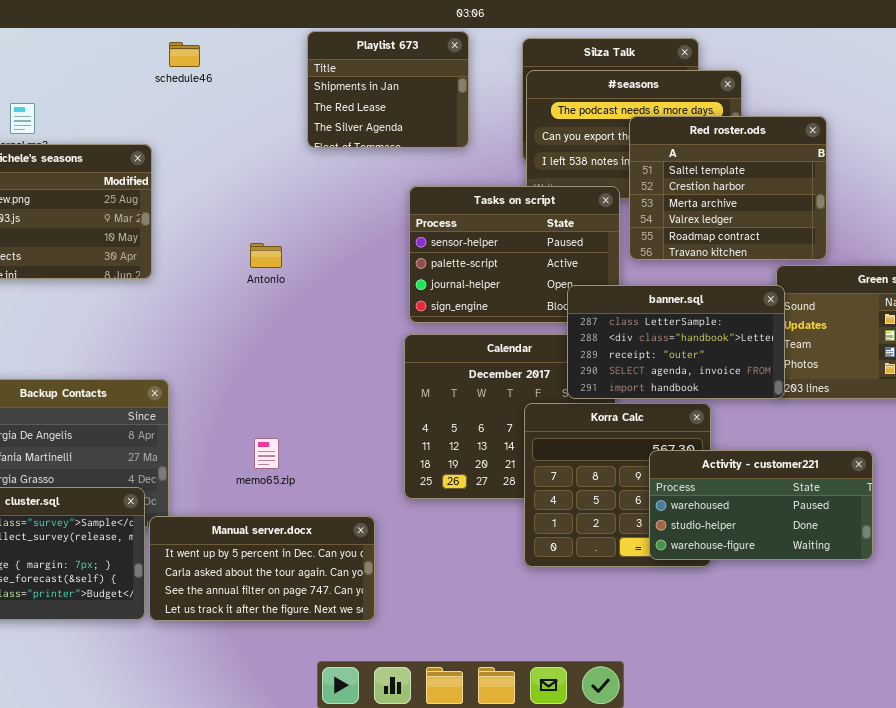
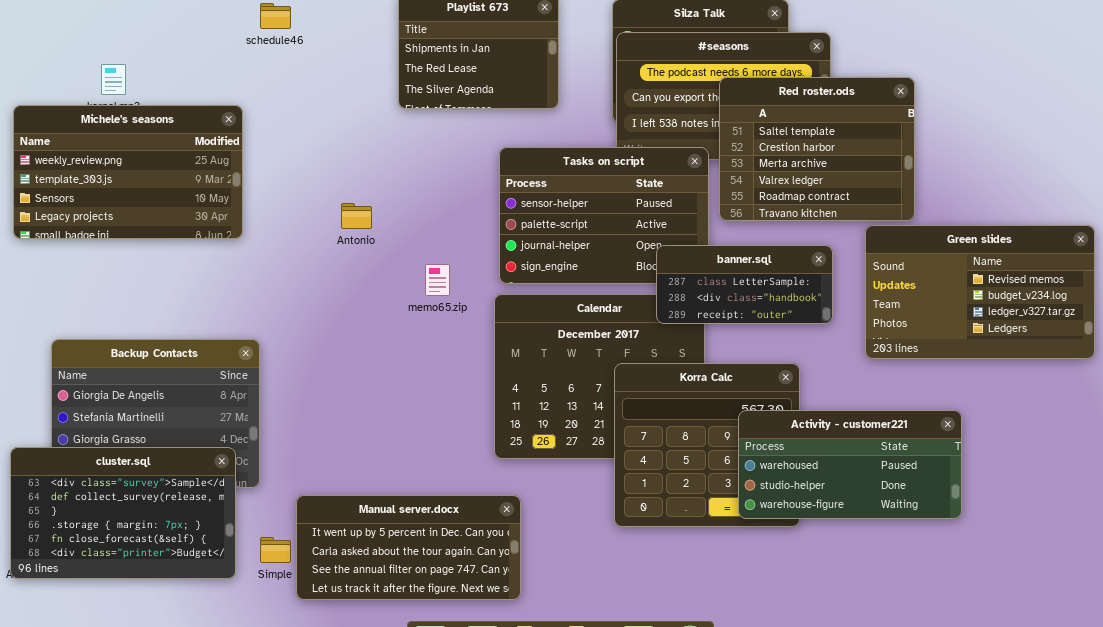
banner.sql: [567,285,785,399] -> [656,245,833,324], resized
memo65.zip: [254,438,279,469] -> [425,264,450,296], moved
Manual server.docx: [149,516,375,621] -> [296,495,521,600], moved

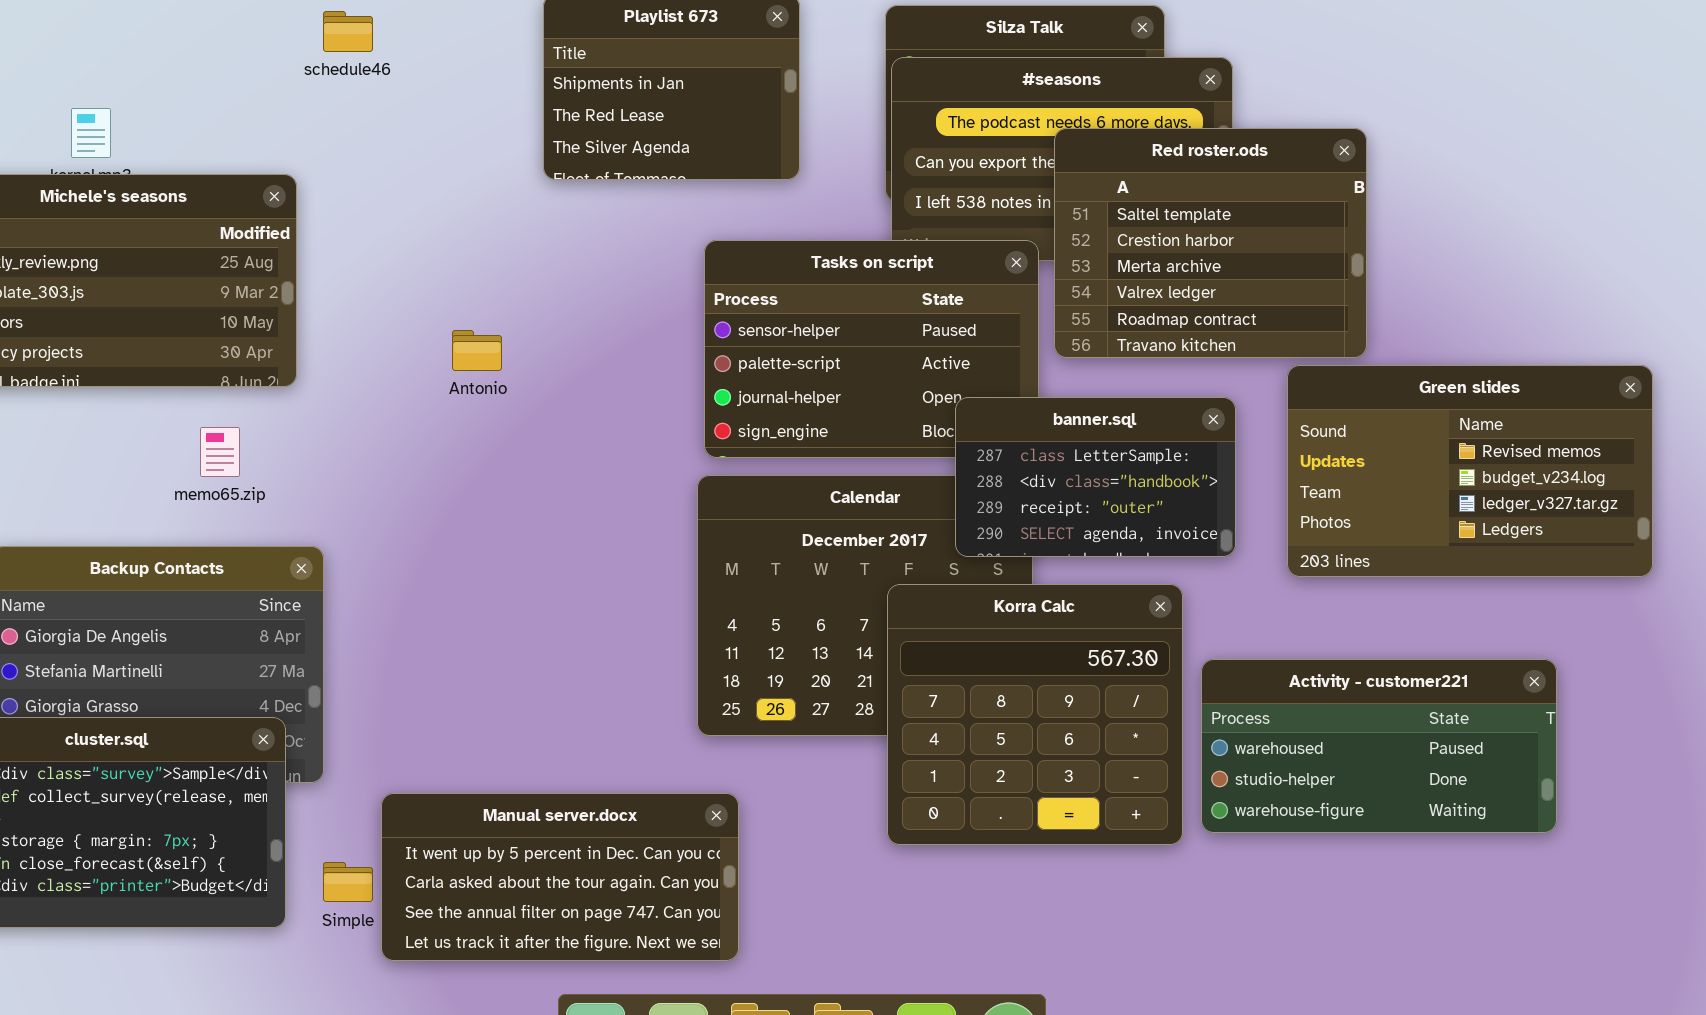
banner.sql: [656,245,833,324] -> [955,397,1236,557], resized
memo65.zip: [425,264,450,296] -> [200,427,240,477], moved
Activity - customer221: [738,410,962,519] -> [1201,659,1557,833], moved

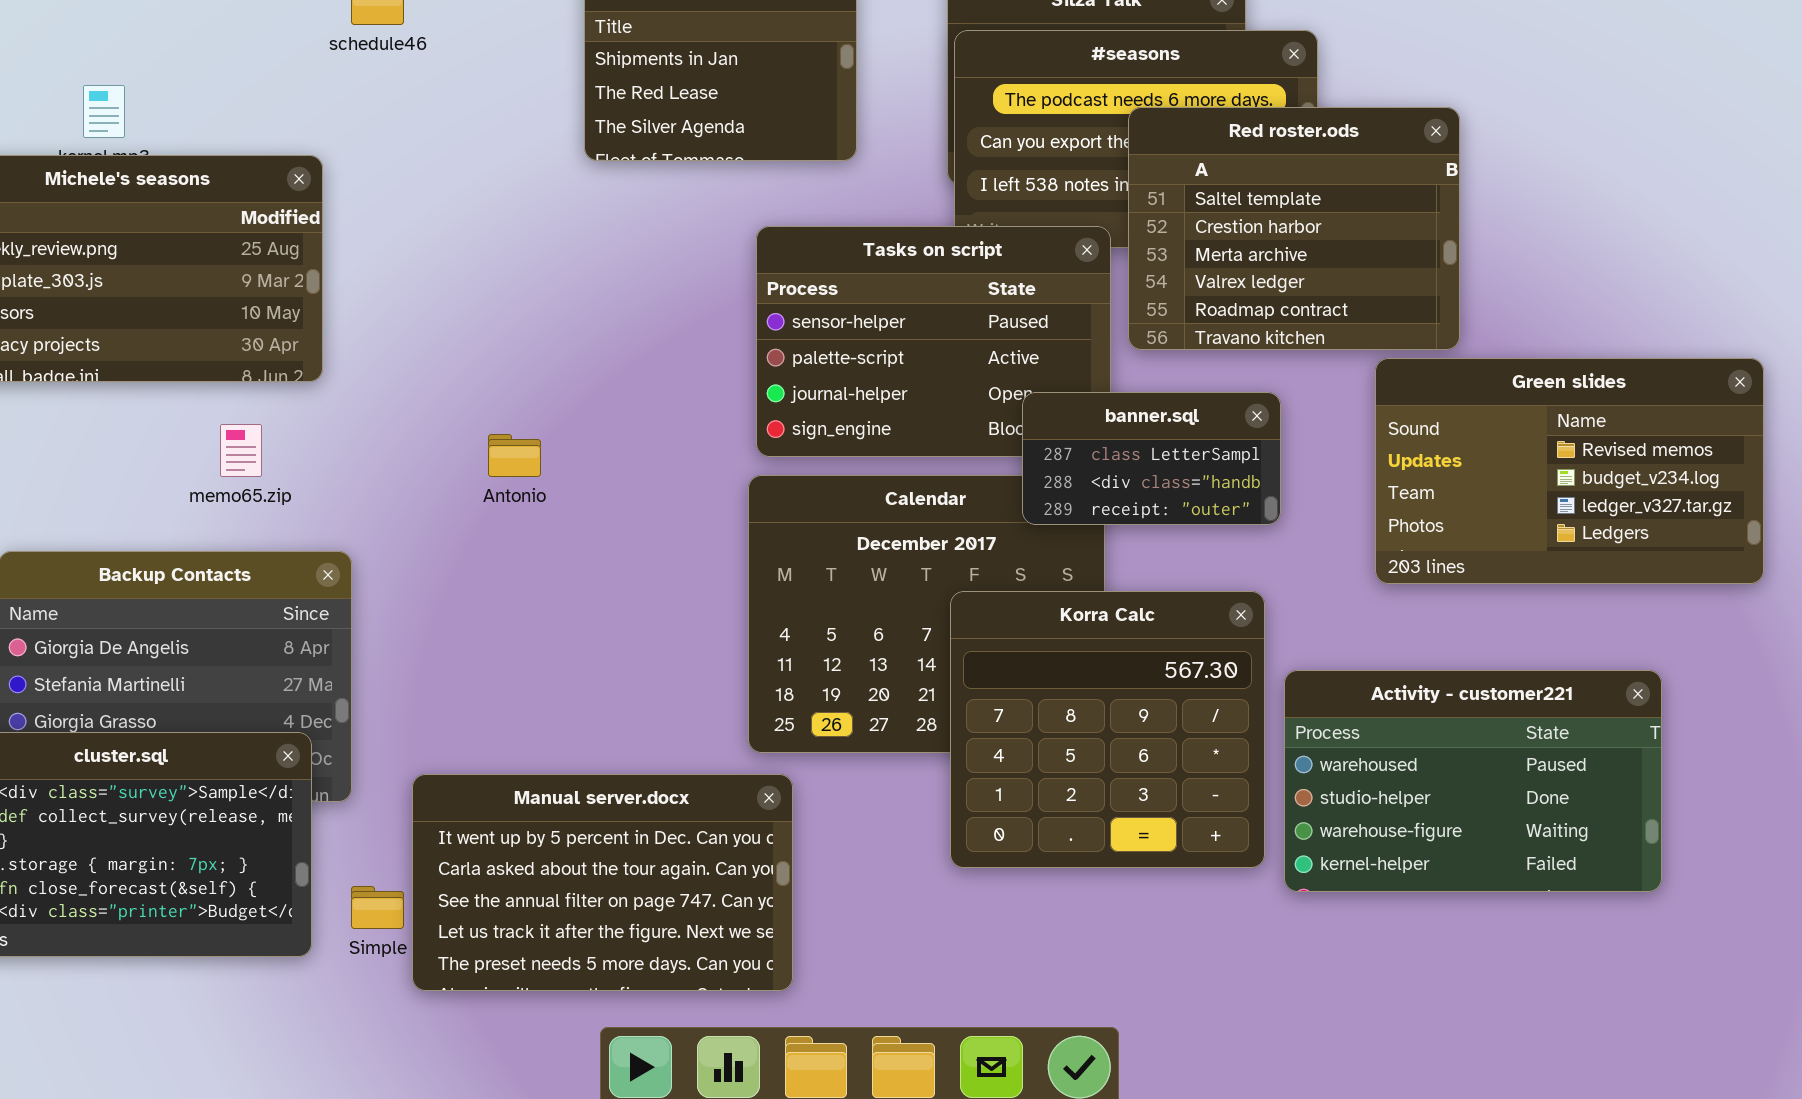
Antonio: [452,330,502,371] -> [488,434,541,477], moved
banner.sql: [955,397,1236,557] -> [1022,392,1281,525], resized
Activity - customer221: [1201,659,1557,833] -> [1284,670,1662,892], resized
Manual server.docx: [381,793,739,961] -> [412,774,793,991], resized

